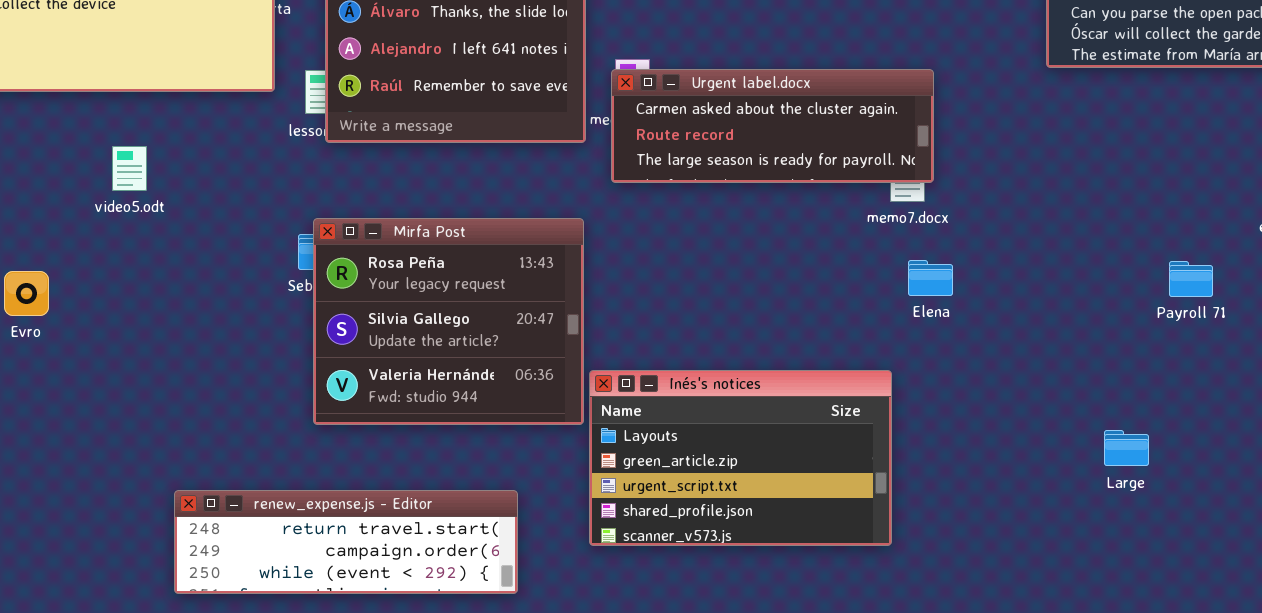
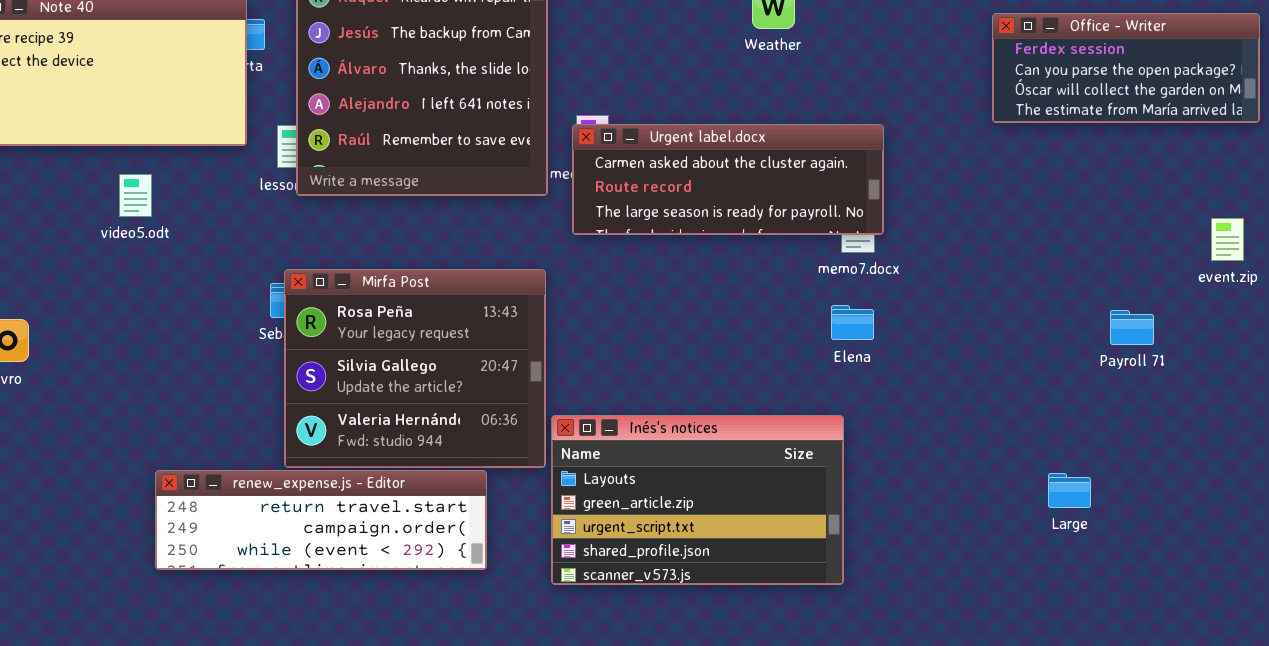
video5.odt: [112,146,147,191] -> [119,174,152,217], moved
Elena: [908,260,953,296] -> [831,305,874,340], moved
renew_expense.js - Editor: [174,490,518,594] -> [155,470,487,570], moved

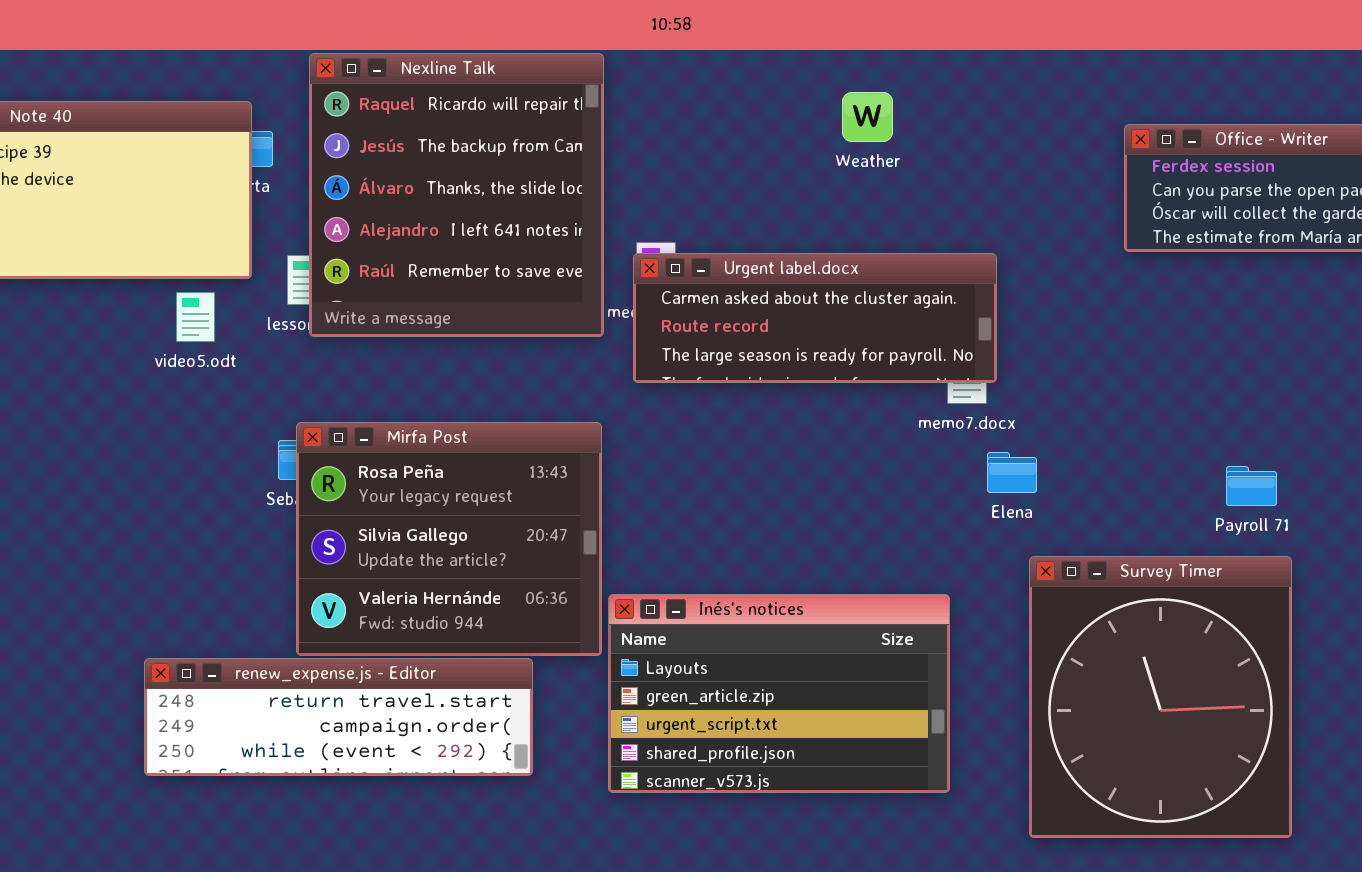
video5.odt: [119,174,152,217] -> [176,292,215,342], moved
Elena: [831,305,874,340] -> [987,452,1037,493], moved
Payroll 71: [1110,310,1154,345] -> [1226,466,1277,506], moved
Survey Timer: none -> [1029,556,1292,838], opened

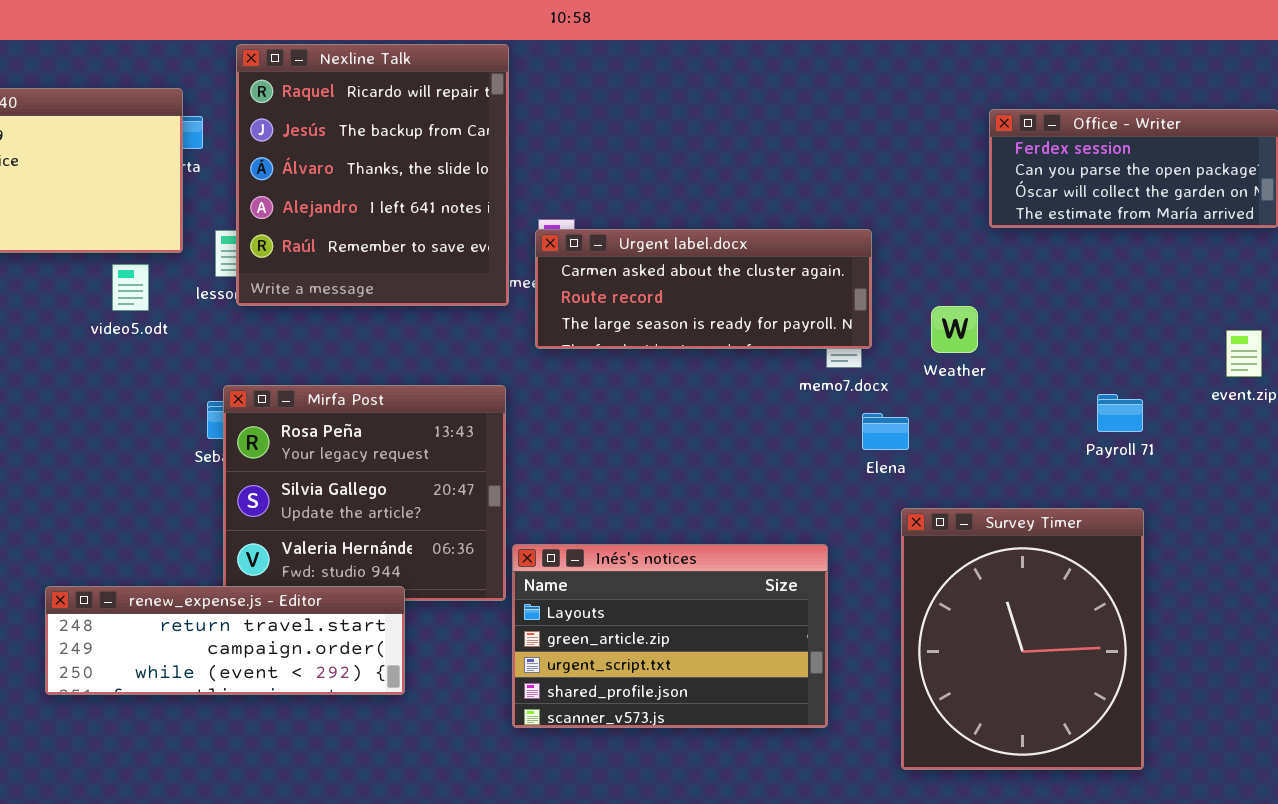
Weather: [842,92,893,142] -> [931,306,978,353], moved
Payroll 71: [1226,466,1277,506] -> [1097,394,1143,432], moved
renew_expense.js - Editor: [144,658,533,776] -> [45,586,405,695], moved

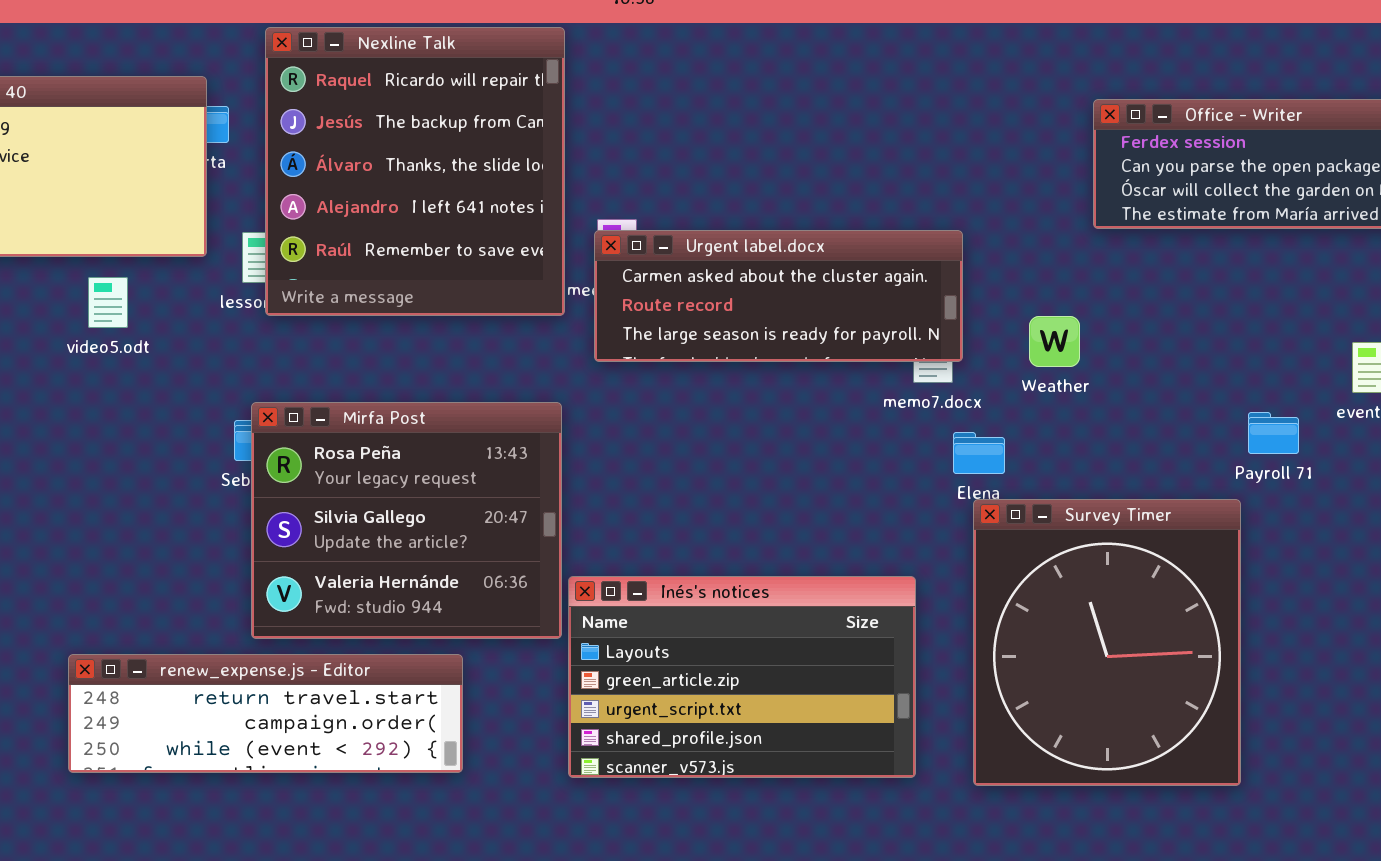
video5.odt: [112,264,149,311] -> [88,277,128,328], moved
Payroll 71: [1097,394,1143,432] -> [1248,412,1299,454], moved
Survey Timer: [901,508,1144,770] -> [973,499,1241,786], moved
renew_expense.js - Editor: [45,586,405,695] -> [68,654,463,773], moved

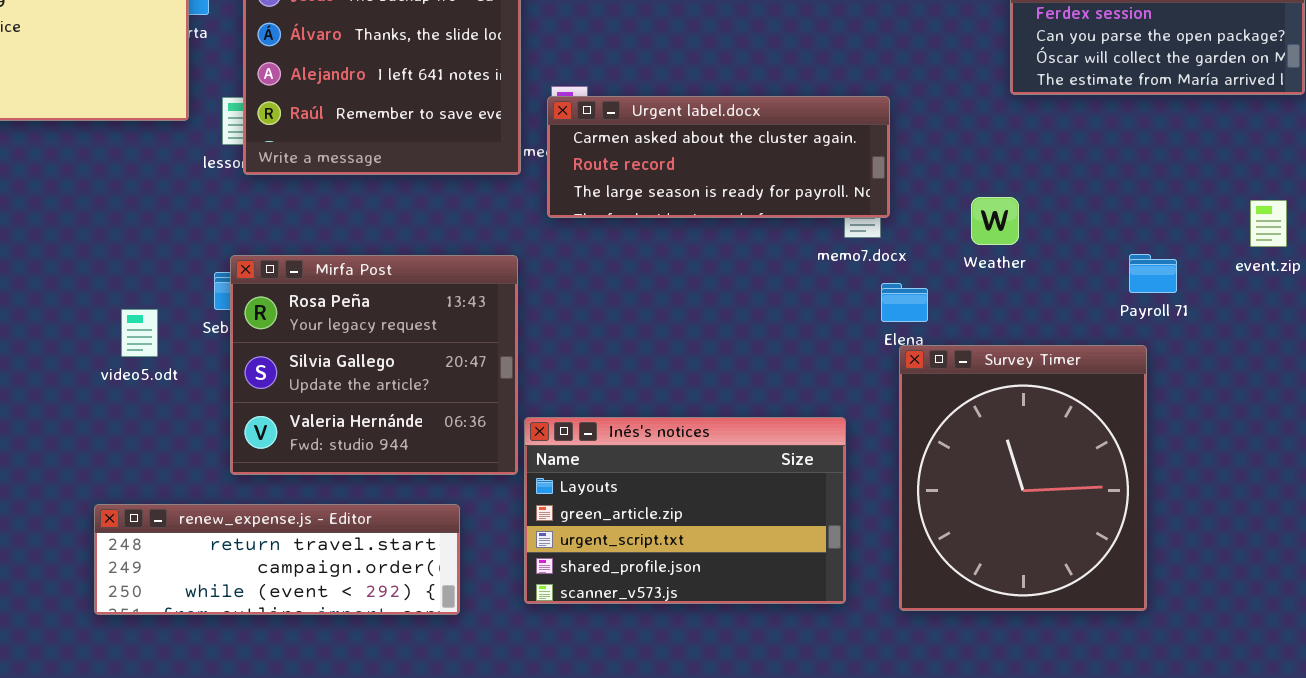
video5.odt: [88,277,128,328] -> [121,309,158,357], moved
Weather: [1029,316,1080,367] -> [971,197,1019,245], moved
Payroll 71: [1248,412,1299,454] -> [1129,254,1177,293], moved
renew_expense.js - Editor: [68,654,463,773] -> [94,504,460,615], moved

